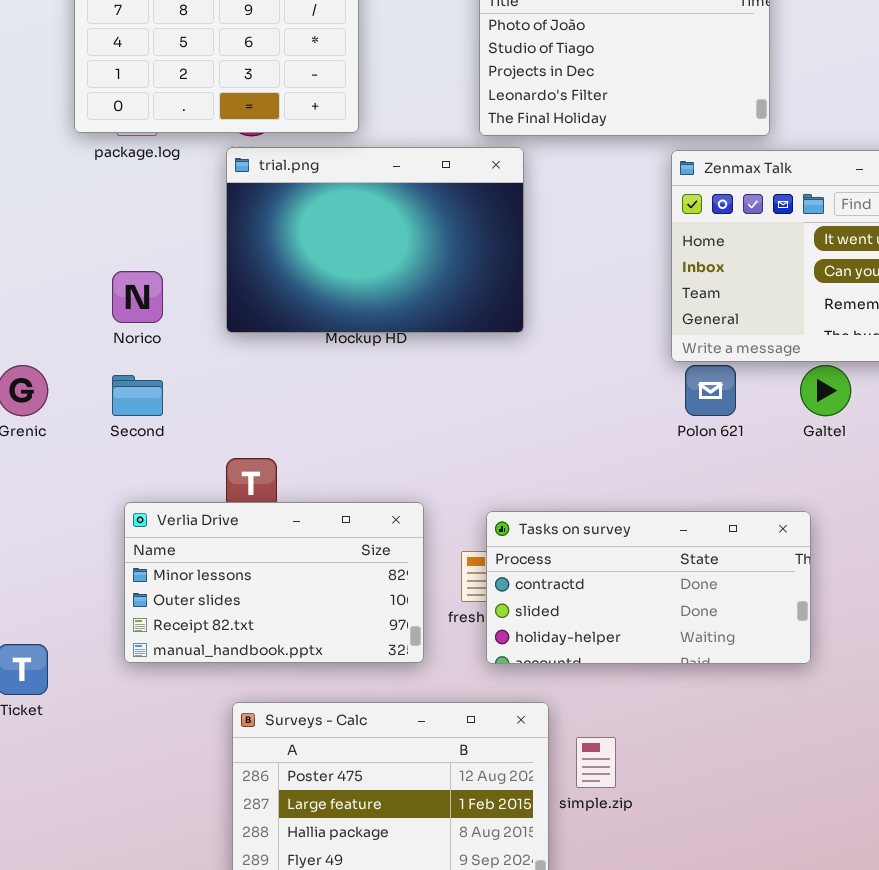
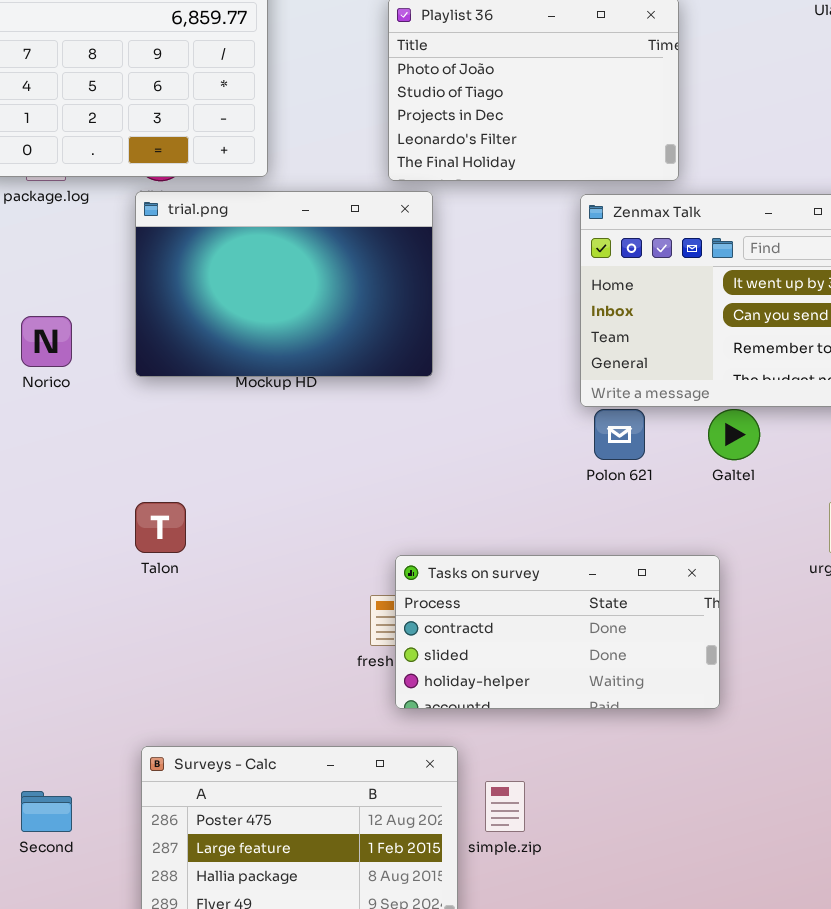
Second: [112,375,163,416] -> [21,791,72,832], moved
Verlia Drive: [124,502,424,663] -> none, closed

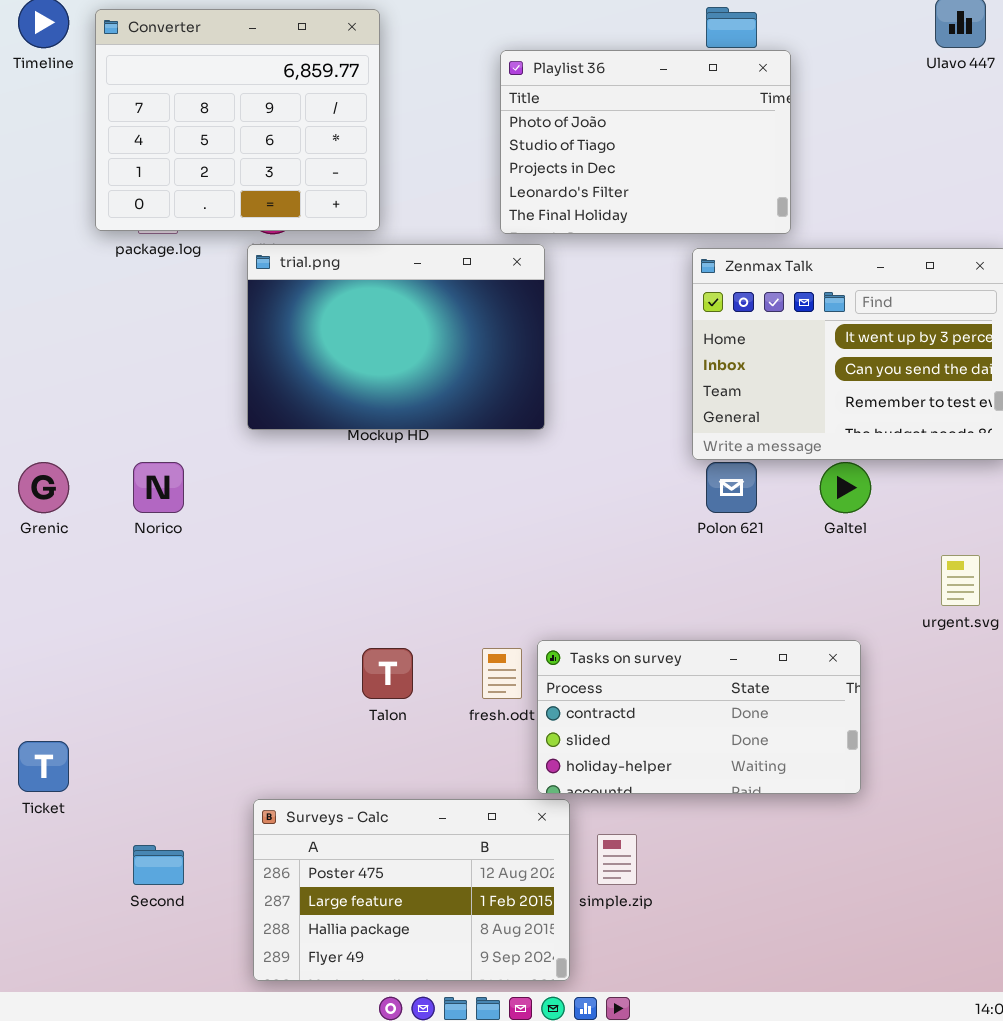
Norico: [21,316,72,367] -> [133,462,184,513], moved
Talon: [135,502,186,553] -> [362,648,413,699], moved
Tasks on survey: [395,555,720,709] -> [537,640,861,794], moved

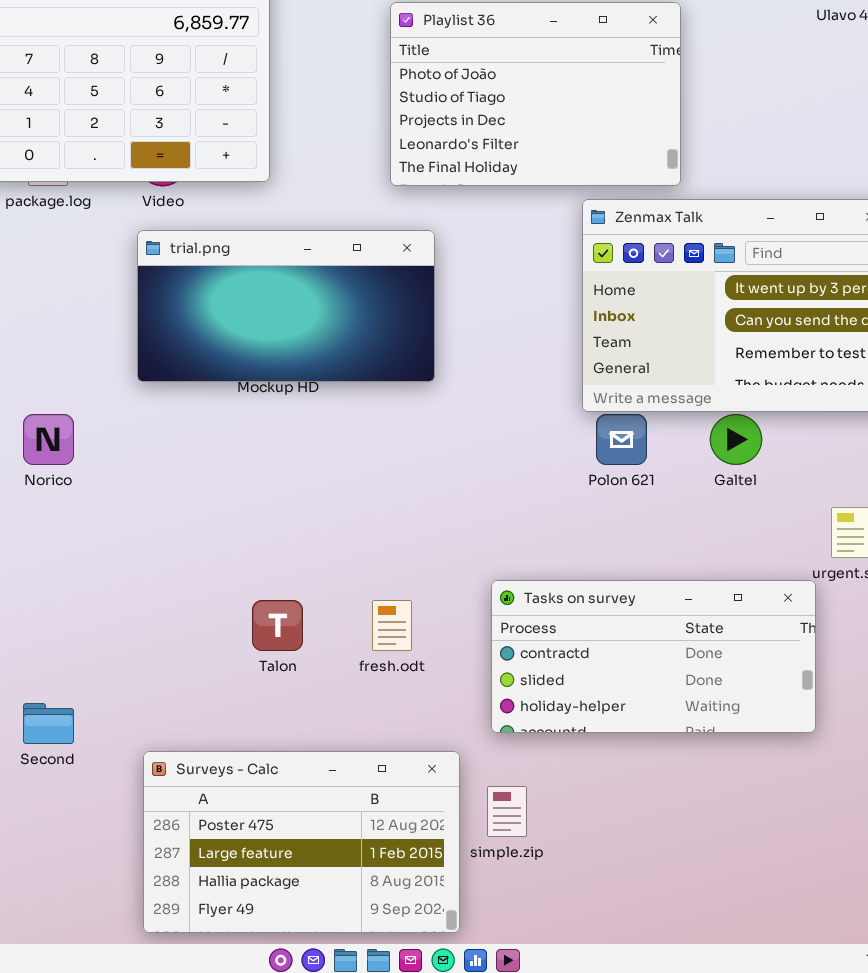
trial.png: [247,244,545,430] -> [137,230,435,382], resized
Tasks on survey: [537,640,861,794] -> [491,580,816,733], moved
Second: [133,845,184,885] -> [23,703,74,744], moved

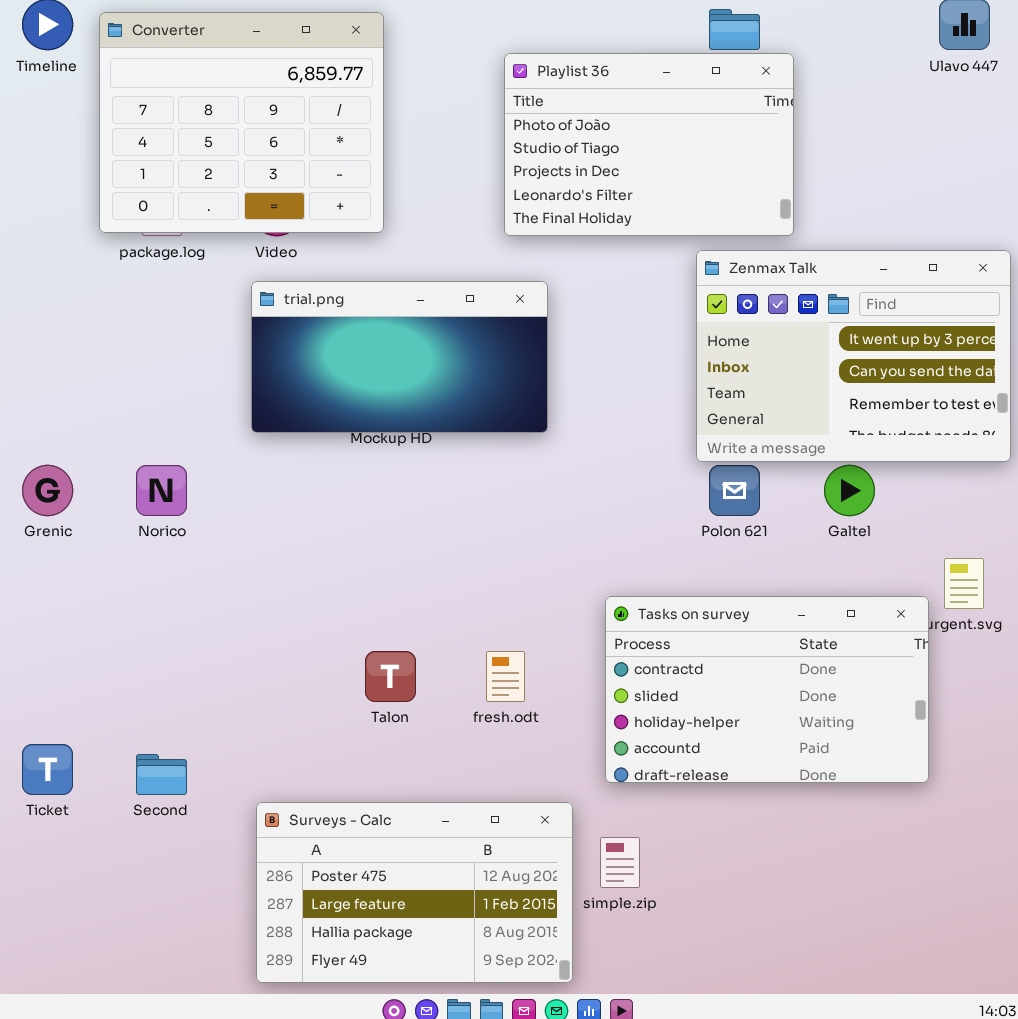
Tasks on survey: [491,580,816,733] -> [605,596,929,783], resized

